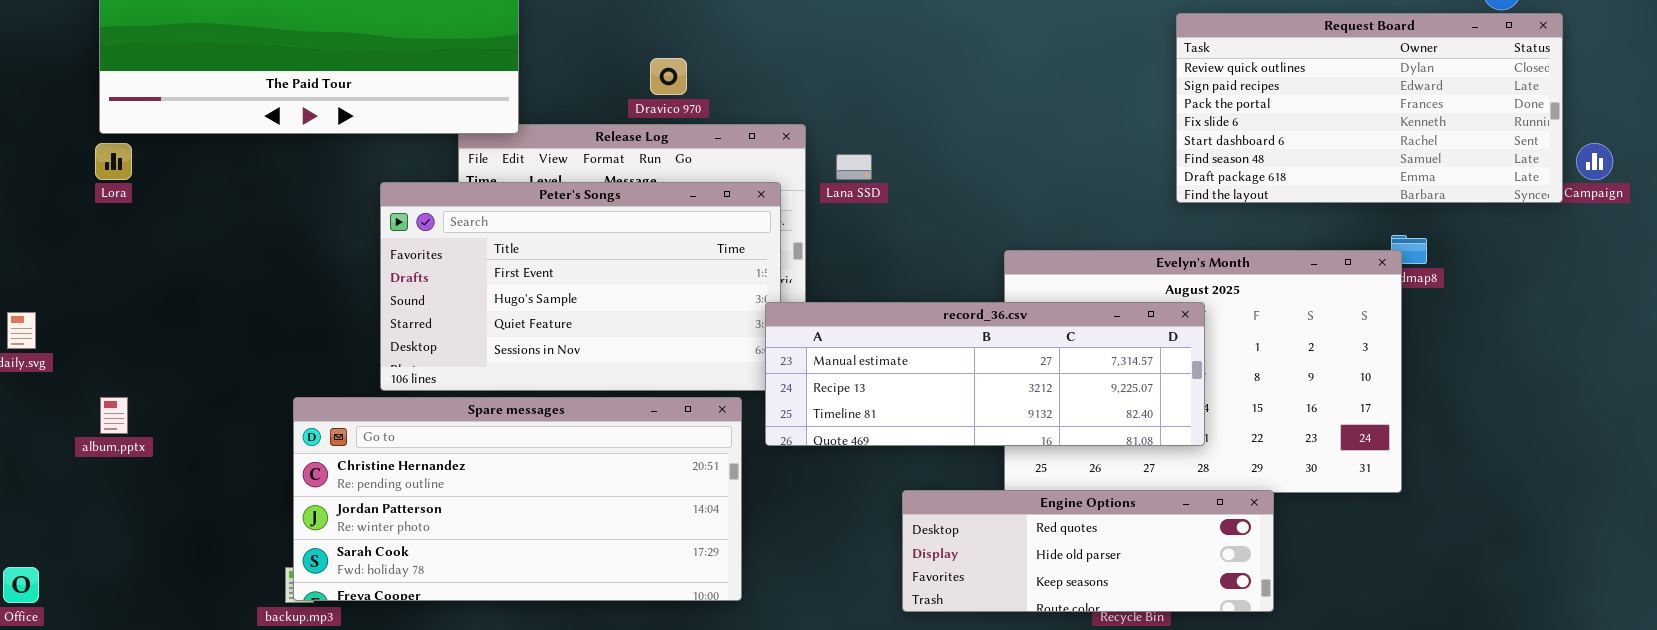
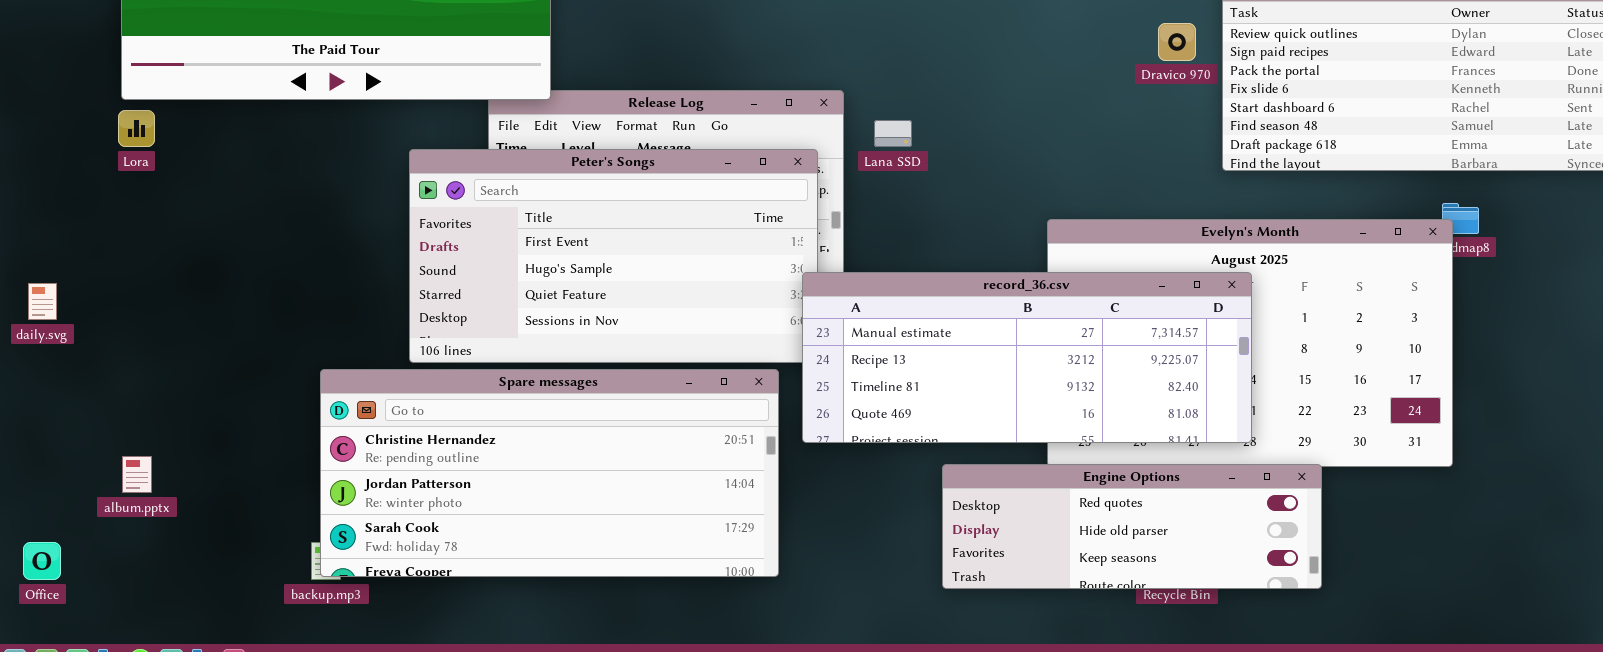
Dravico 970: [650,58,687,95] -> [1158,23,1196,61], moved
record_36.csv: [765,302,1205,446] -> [802,272,1252,443], resized
album.pptx: [100,397,128,434] -> [122,456,152,493], moved

